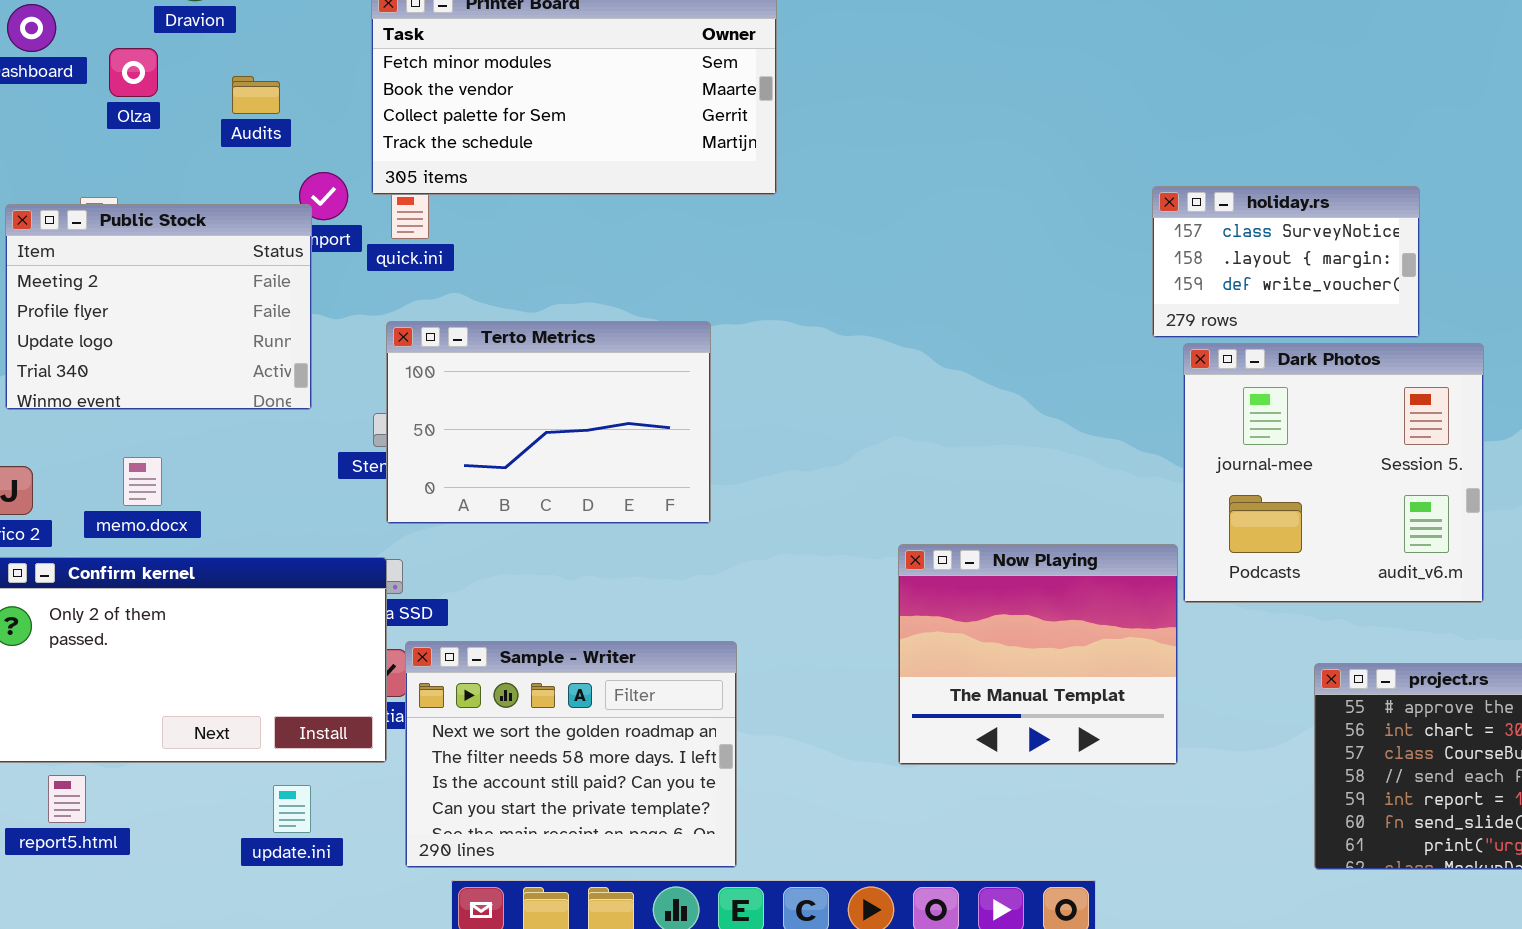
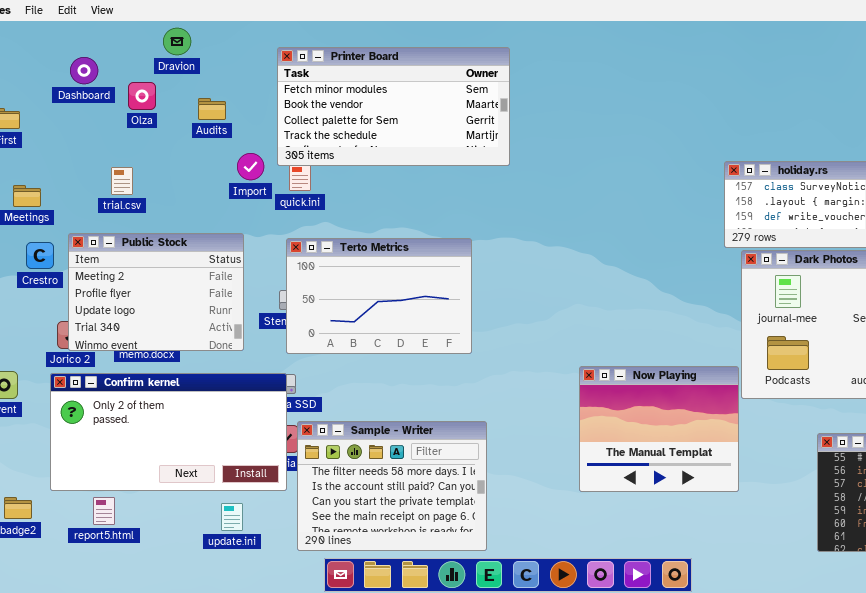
Public Stock: [5,204,312,410] -> [68,233,244,351], moved
Sample - Writer: [405,641,737,868] -> [297,421,487,551], scrolled down 1 row

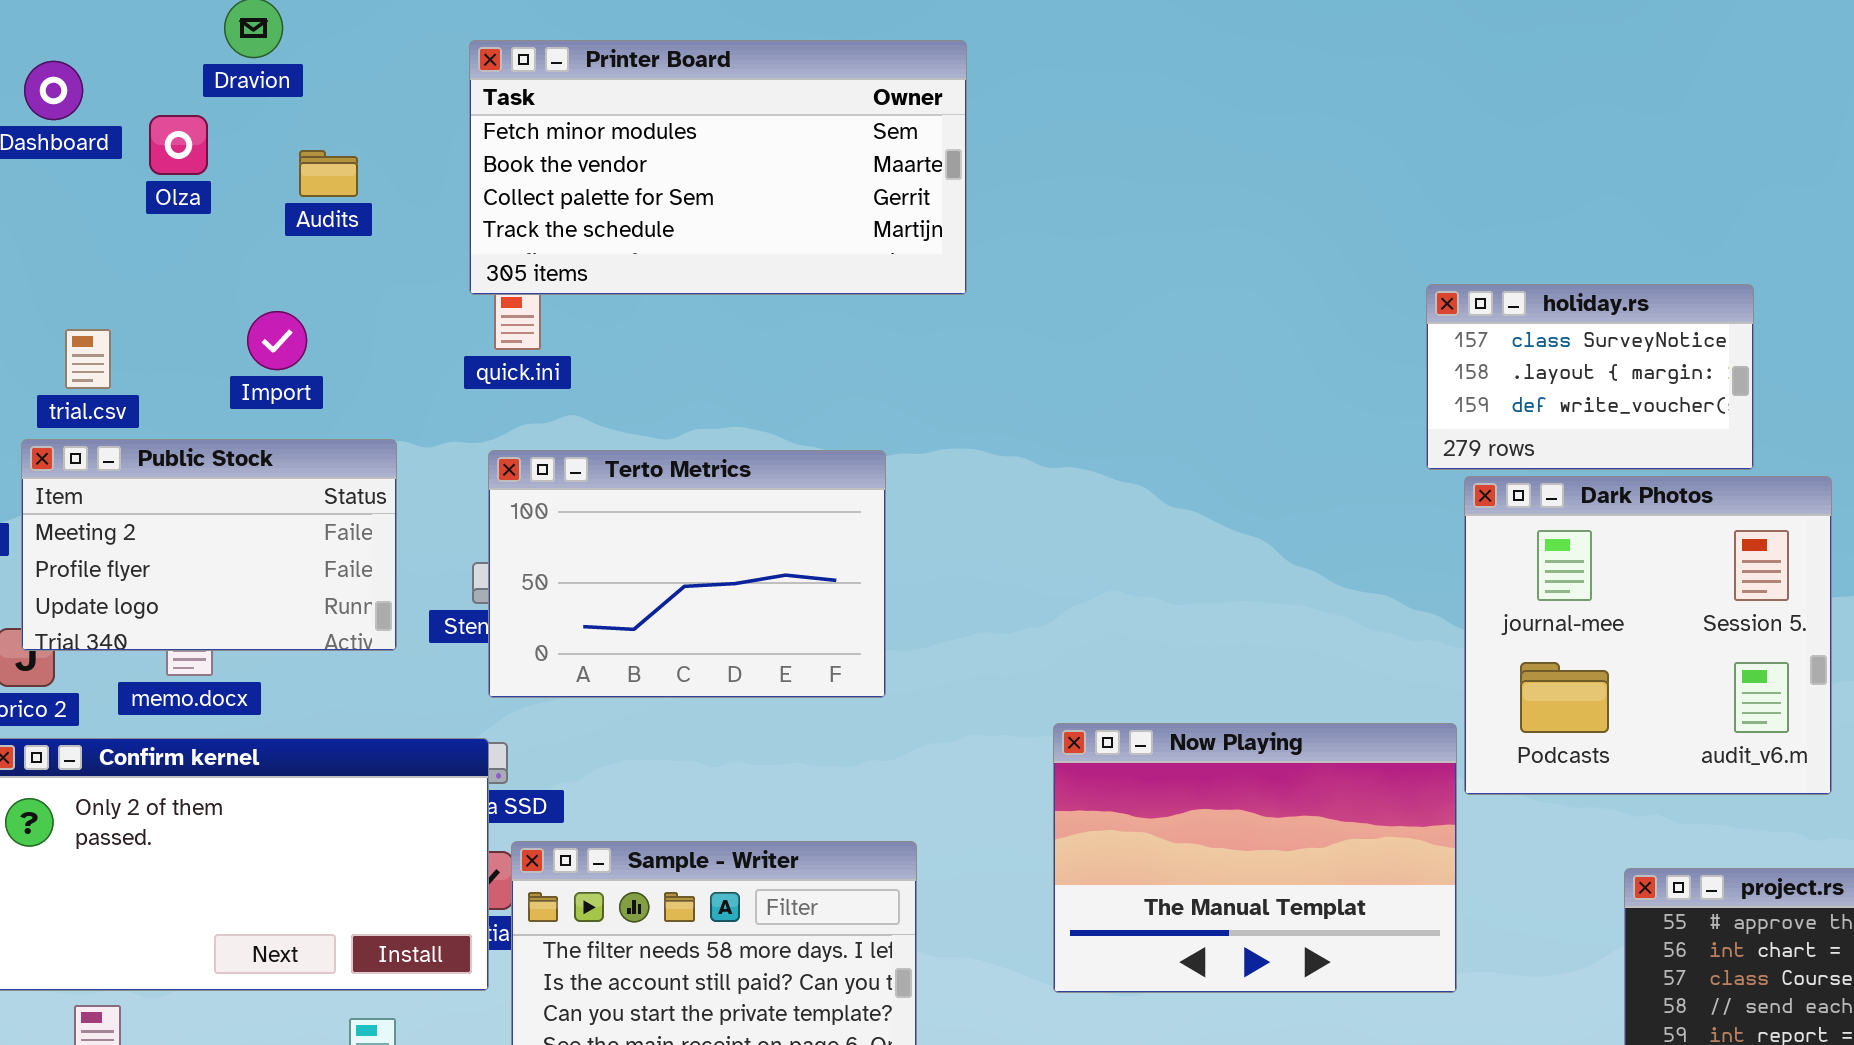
Import: [237,153,264,180] -> [247,311,307,370], moved
trial.csv: [111,167,133,195] -> [65,329,111,389], moved
Public Stock: [68,233,244,351] -> [21,439,397,651], resized
Now Playing: [579,366,739,492] -> [1053,723,1457,993], resized

